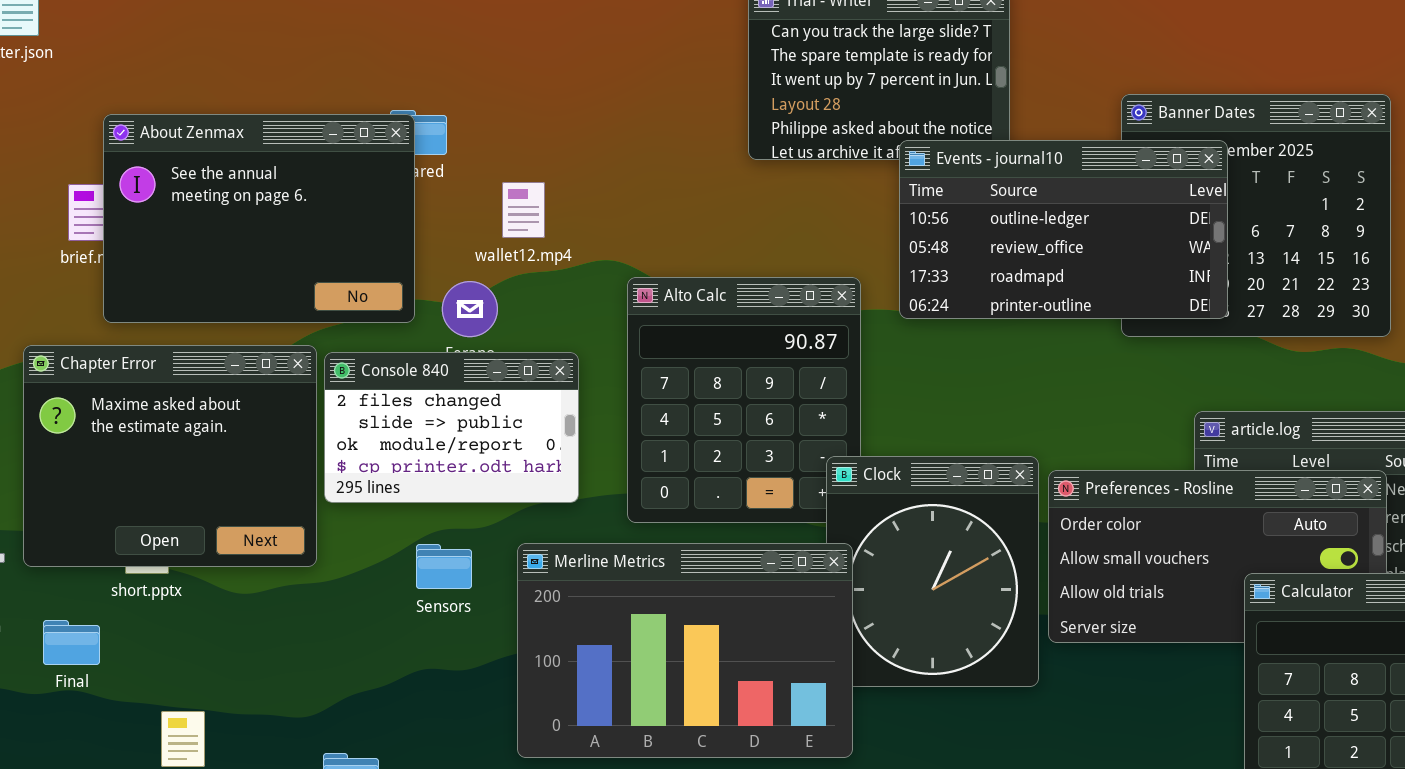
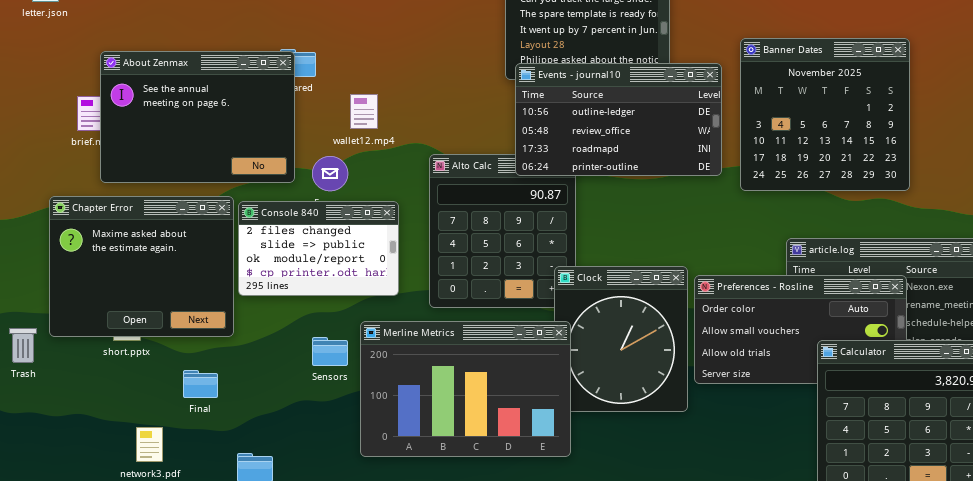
Events - journal10: [899,140,1228,319] -> [515,63,722,176], moved
Sensors: [416,544,472,589] -> [312,337,348,366], moved
Final: [43,620,100,665] -> [183,370,218,398], moved

